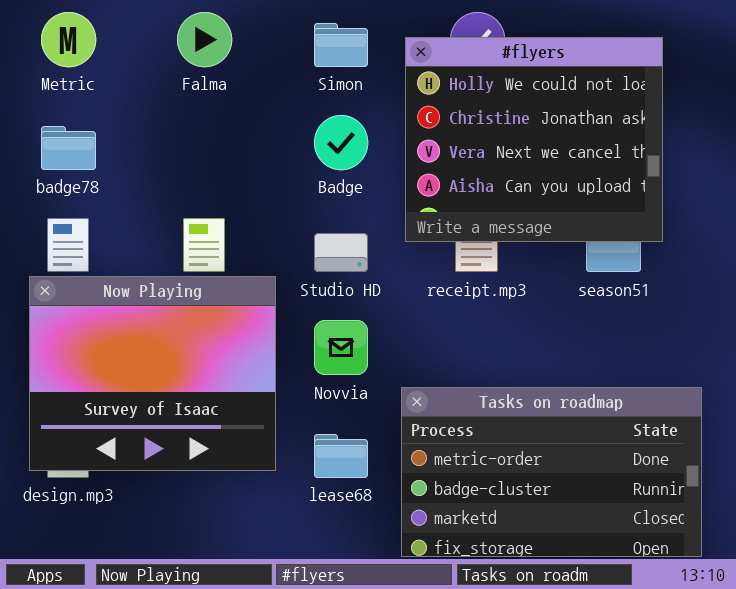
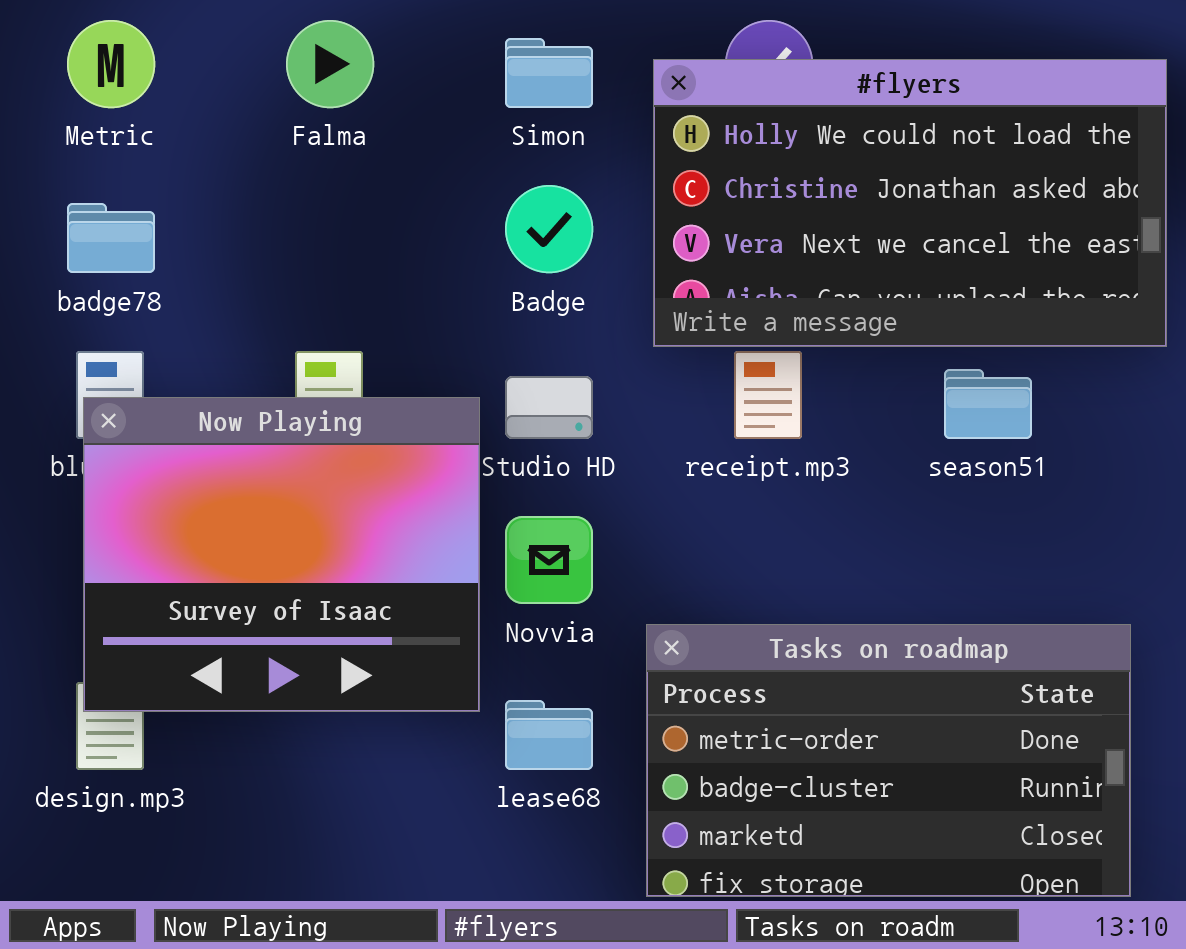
#flyers: [405,37,663,242] -> [653,59,1167,347], resized
Now Playing: [29,276,276,471] -> [83,397,480,712], moved

